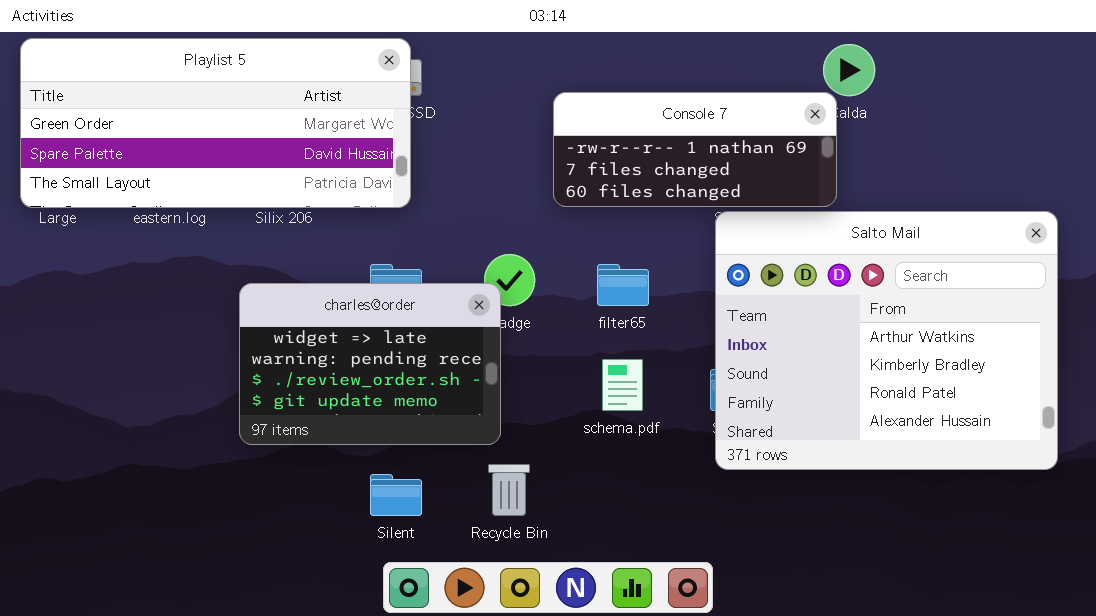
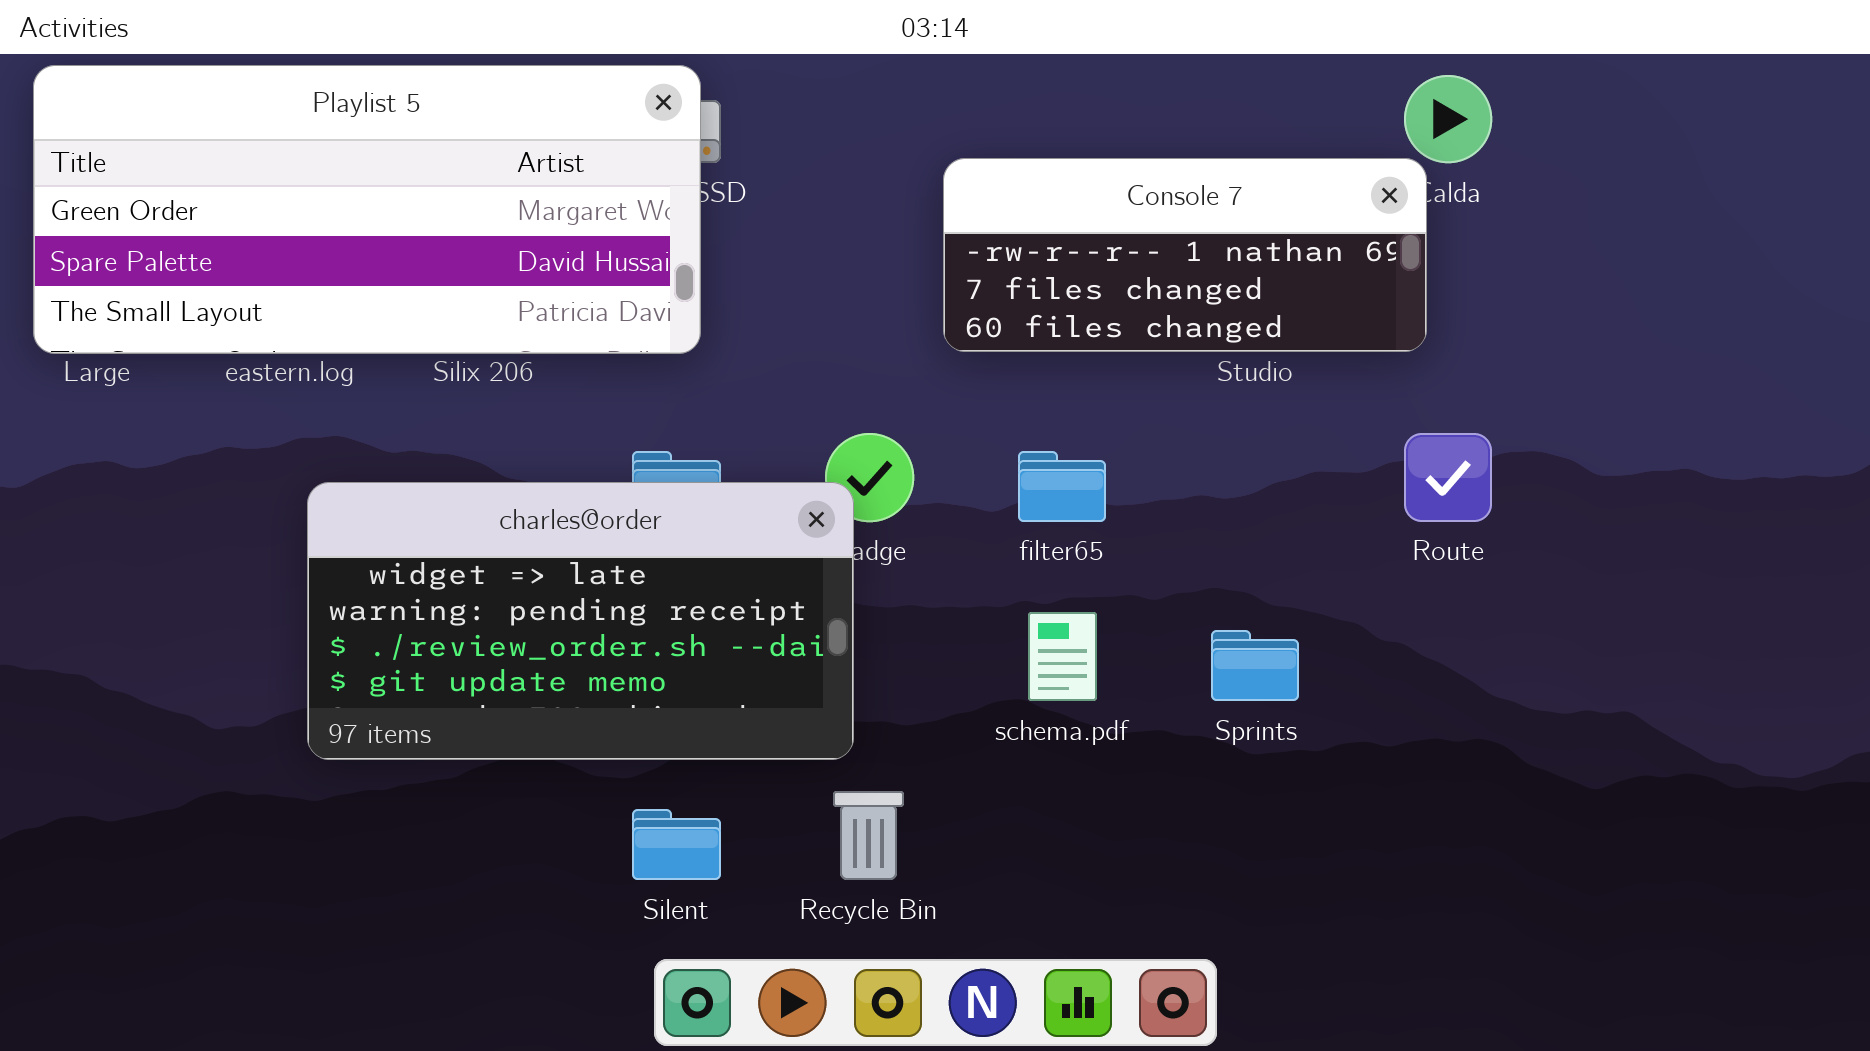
Salto Mail: [715,211,1058,470] -> none, closed
charles@order: [239,283,501,445] -> [307,482,854,760], resized

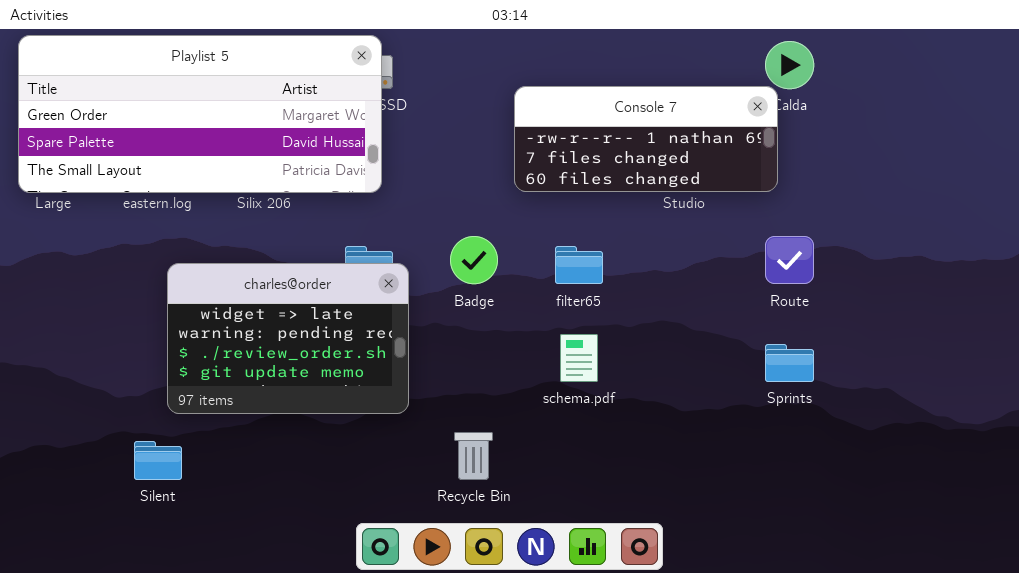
charles@order: [307,482,854,760] -> [167,263,409,414], resized
Sprints: [1211,630,1299,701] -> [765,344,814,382], moved
Silent: [632,809,721,880] -> [134,441,182,480], moved

